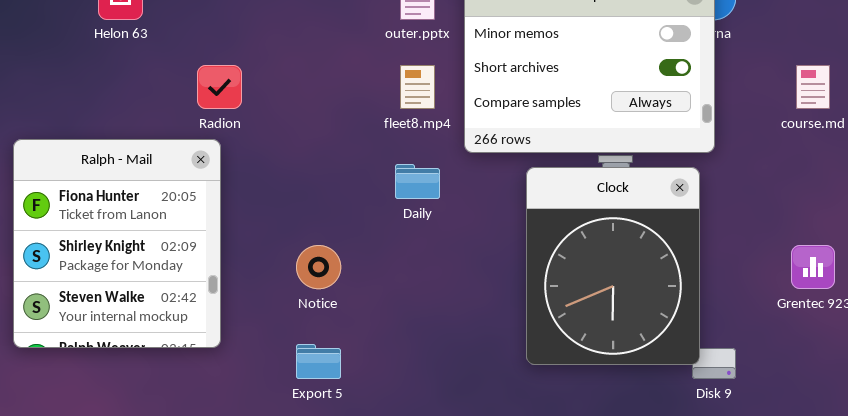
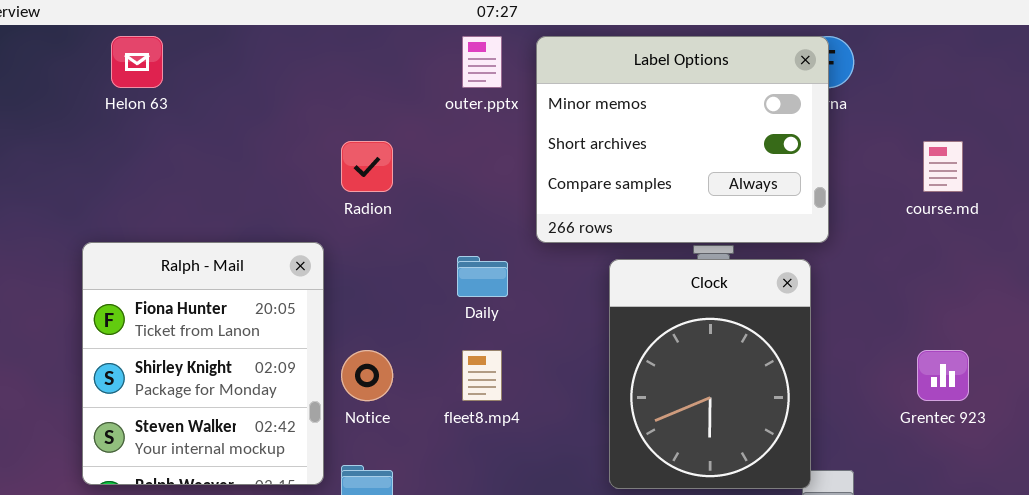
Radion: [197,65,242,109] -> [341,141,393,192], moved
fleet8.mp4: [400,65,435,109] -> [462,350,502,401], moved
Ralph - Mail: [13,139,221,348] -> [82,242,324,485], moved

